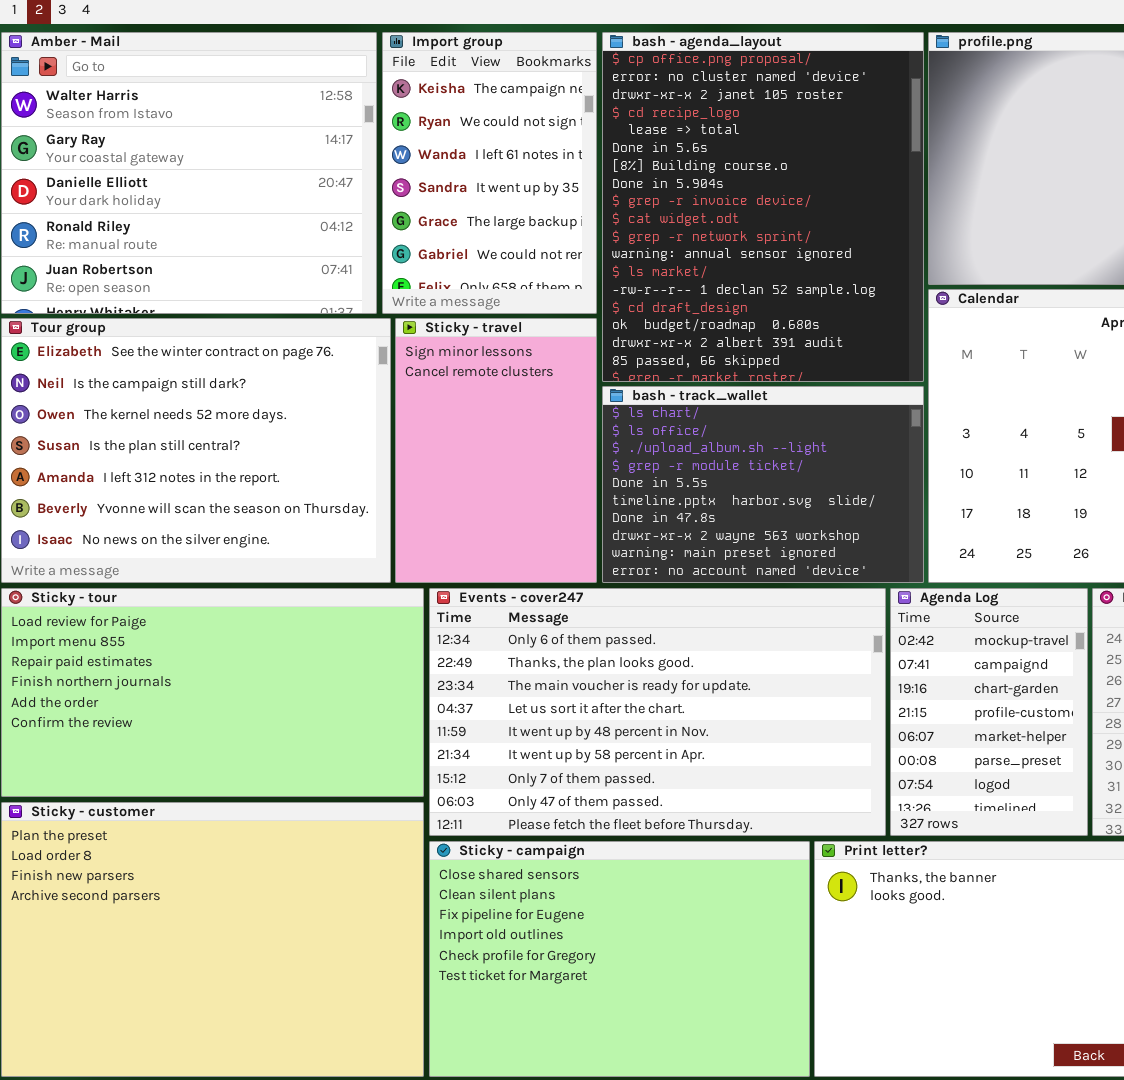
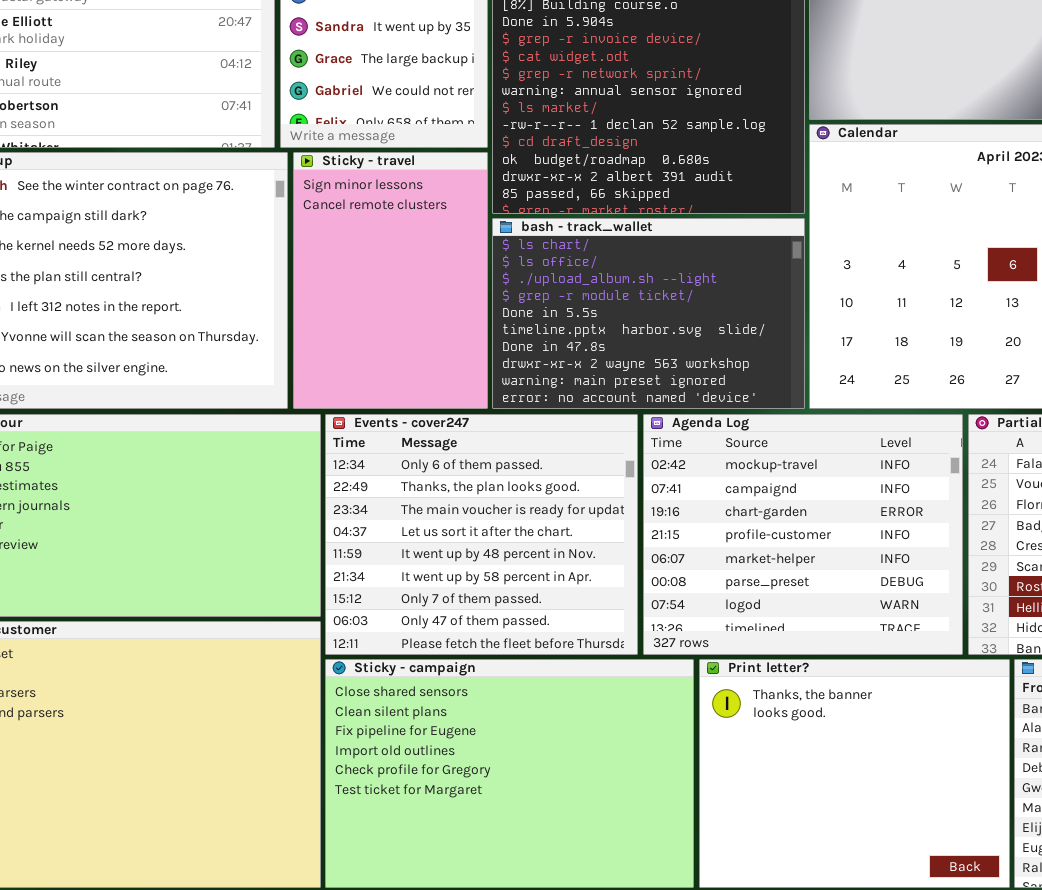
Events - cover247: [429,588,886,836] -> [325,414,638,655], resized
Agenda Log: [890,588,1088,836] -> [643,414,963,655], resized

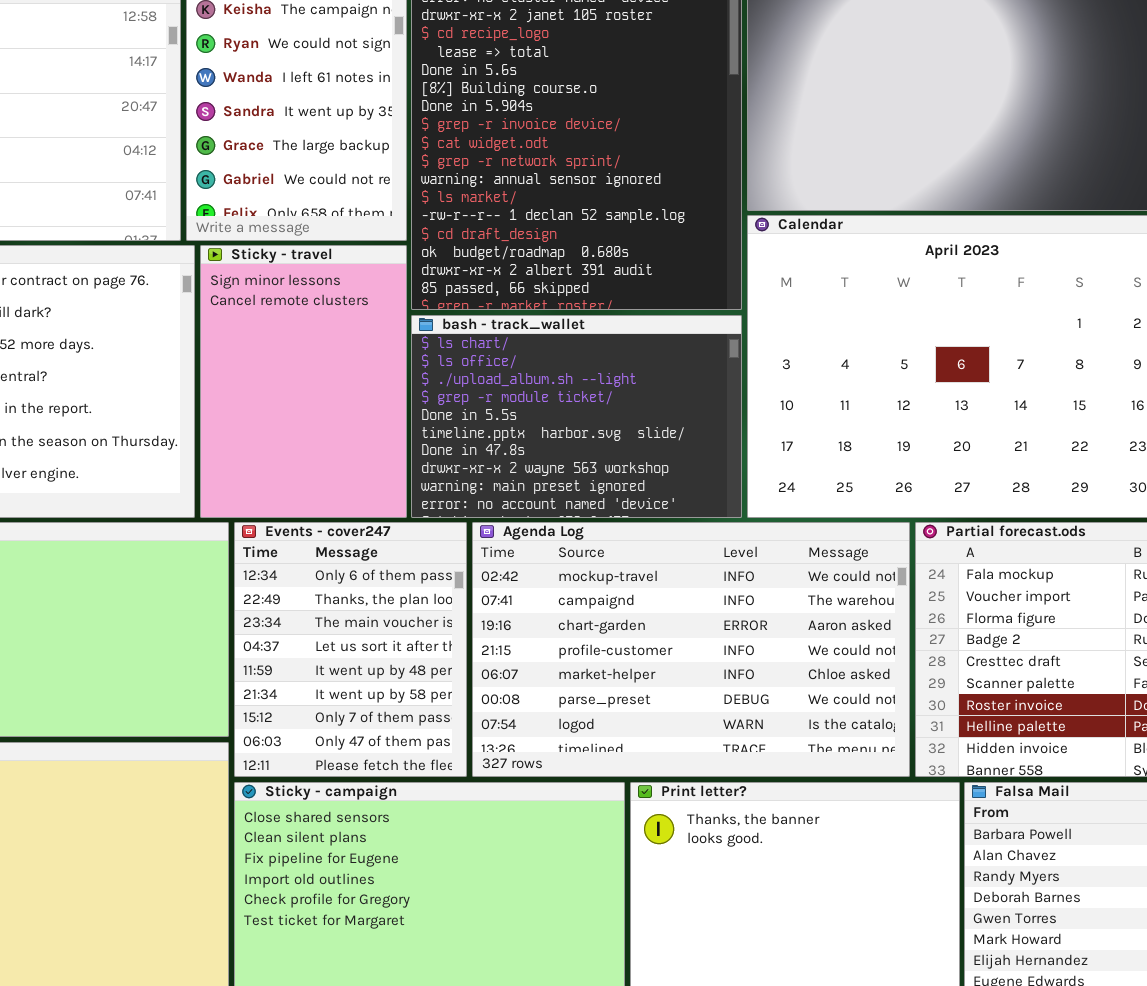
Events - cover247: [325,414,638,655] -> [234,522,467,777], resized
Agenda Log: [643,414,963,655] -> [472,522,910,777], resized

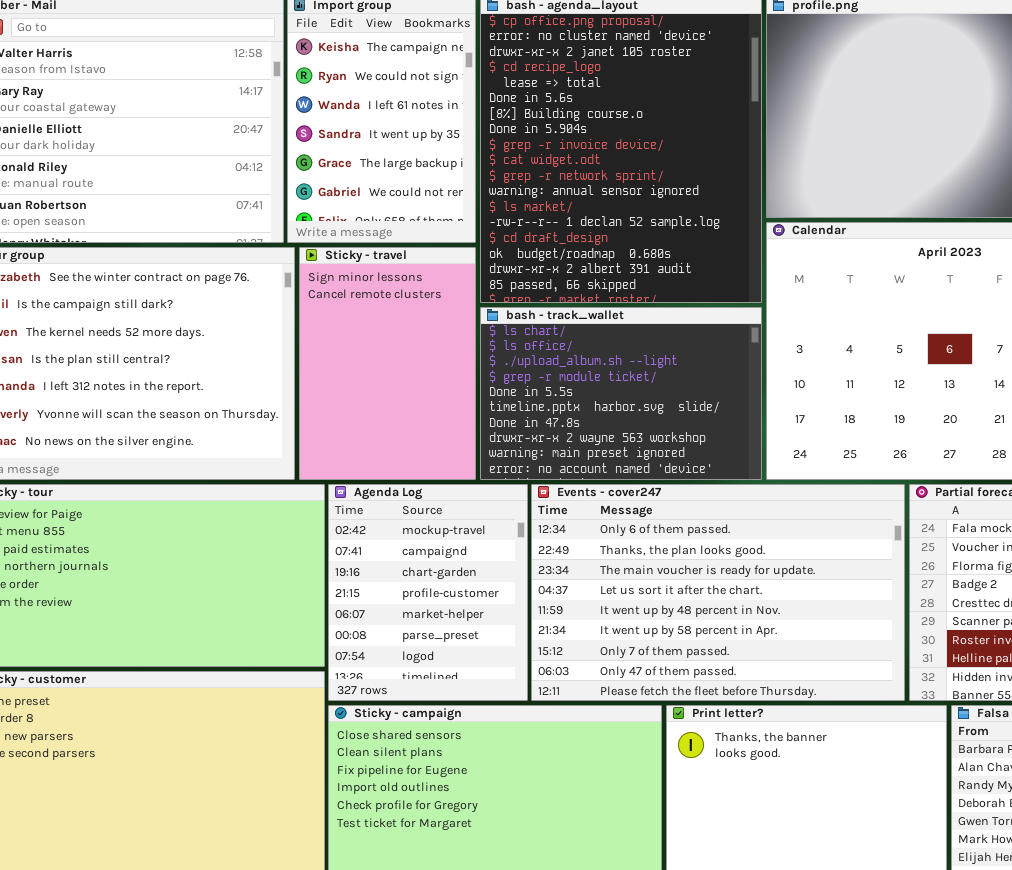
Events - cover247: [234,522,467,777] -> [531,484,905,701], moved, resized
Agenda Log: [472,522,910,777] -> [328,484,528,701], moved, resized

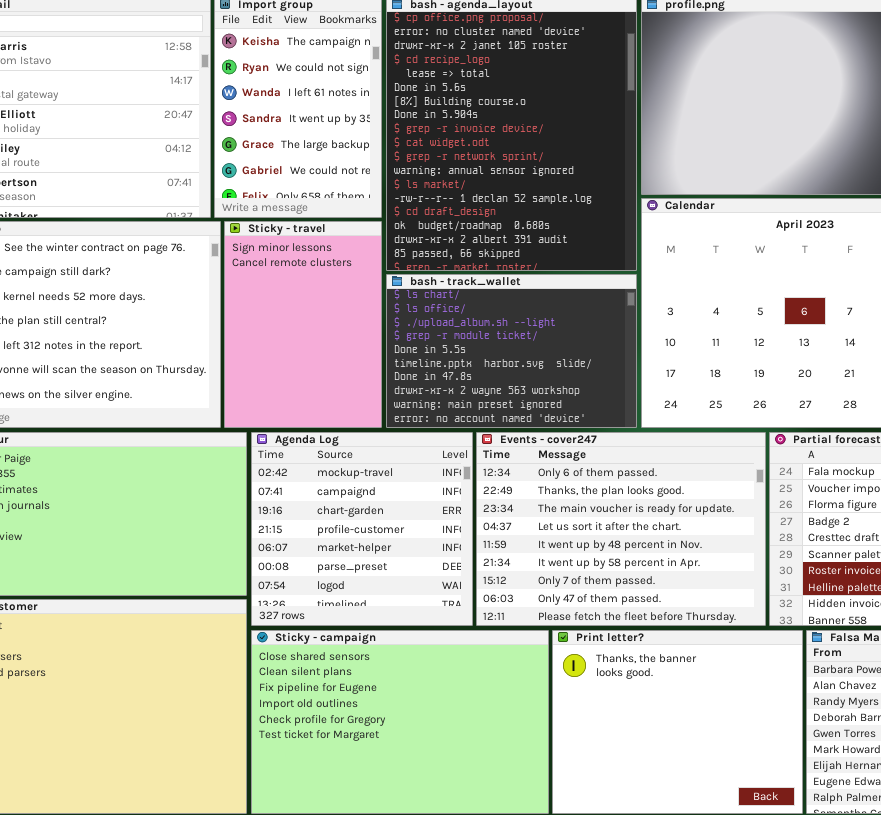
Agenda Log: [328,484,528,701] -> [251,432,473,626], resized
Events - cover247: [531,484,905,701] -> [476,432,766,626], resized

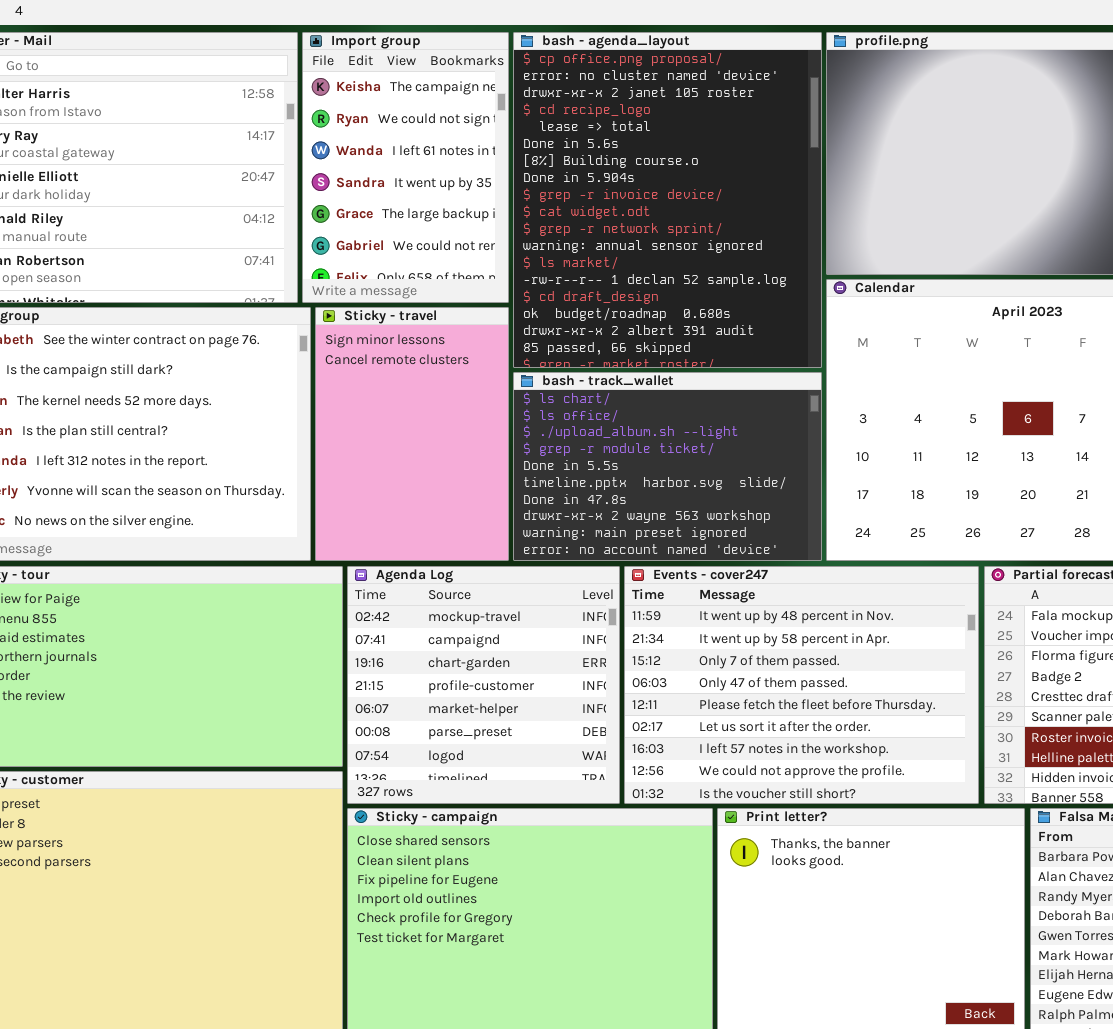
Events - cover247: [476,432,766,626] -> [624,566,979,804], scrolled down 4 rows

